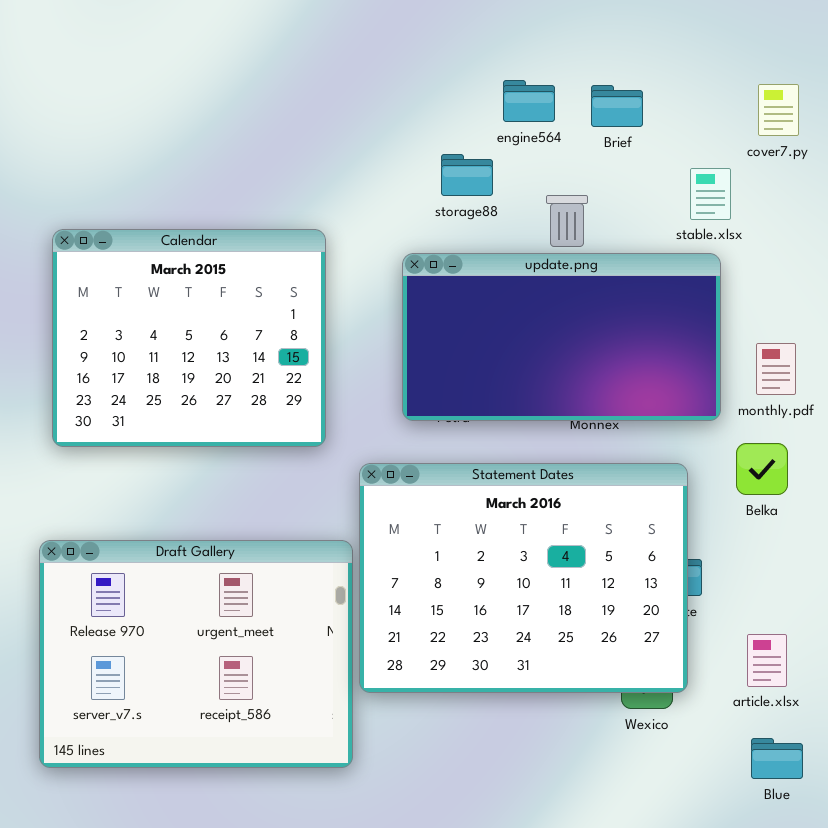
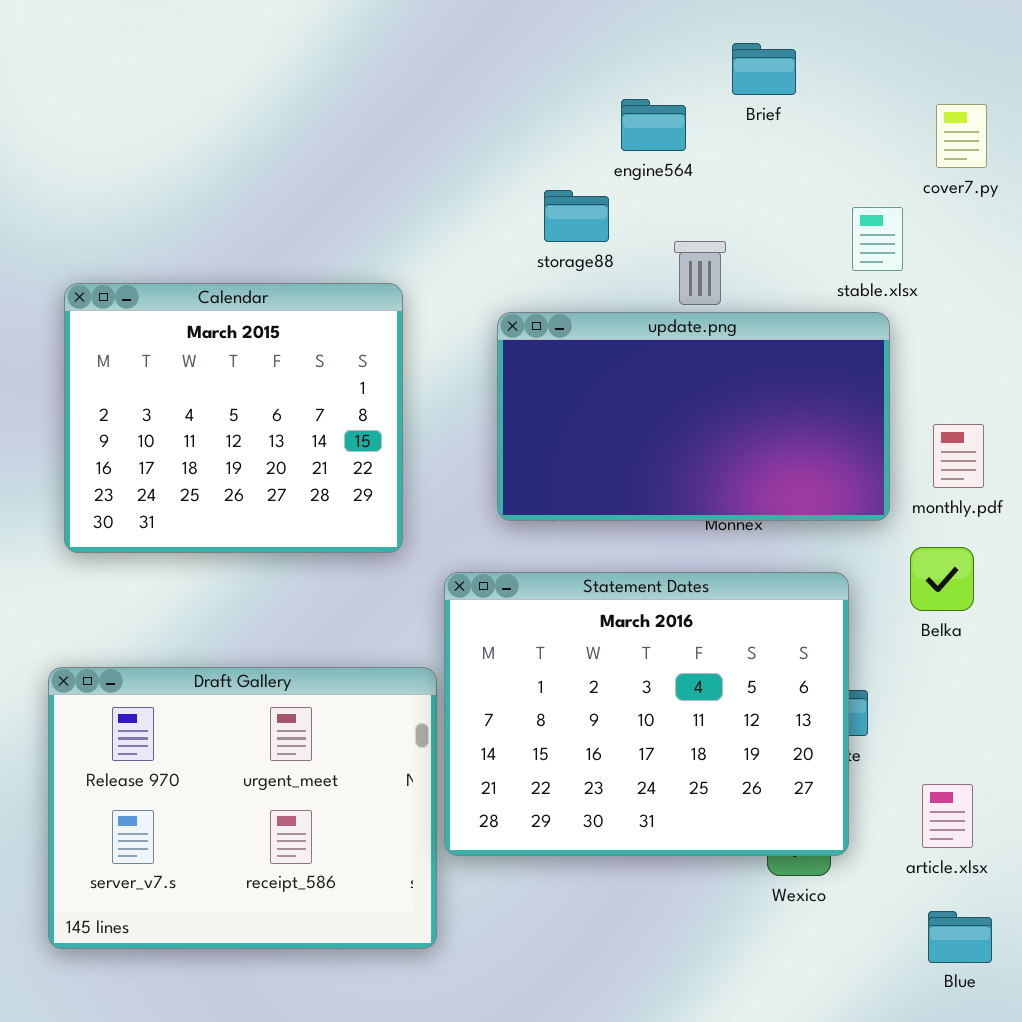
Brief: [591,85,643,127] -> [732,43,796,95], moved

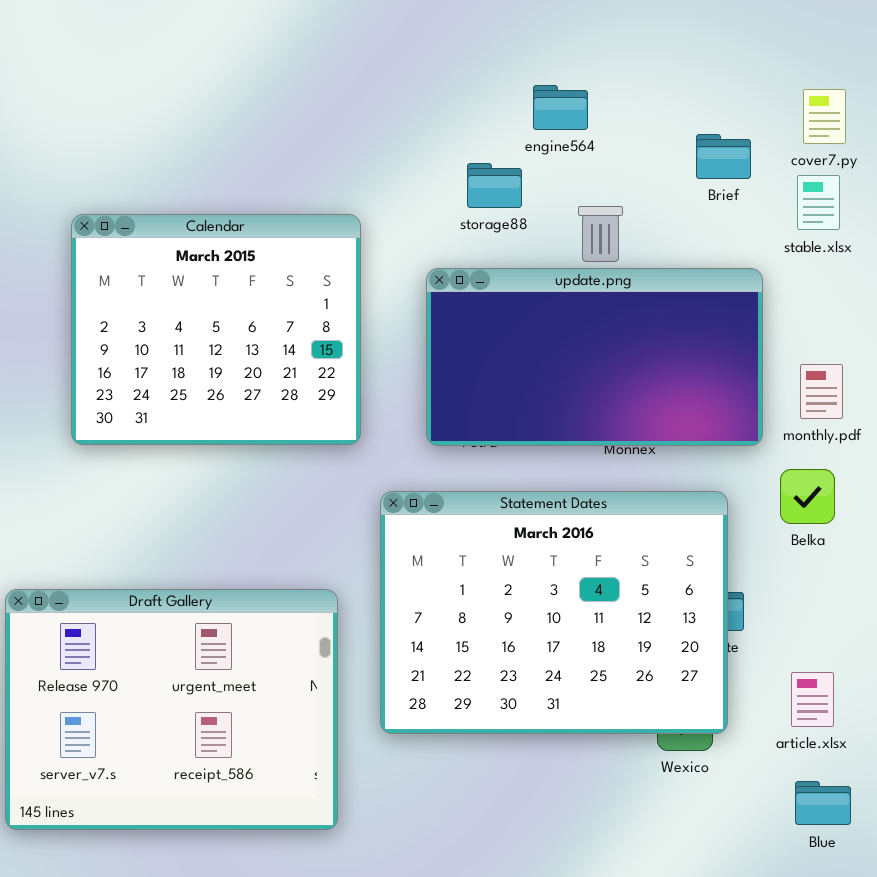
Brief: [732,43,796,95] -> [696,134,751,179], moved
stable.xlsx: [852,207,903,271] -> [797,175,840,230], moved
Calendar: [64,283,403,553] -> [71,214,361,445], moved
Draft Gallery: [48,667,437,949] -> [5,589,338,830], moved

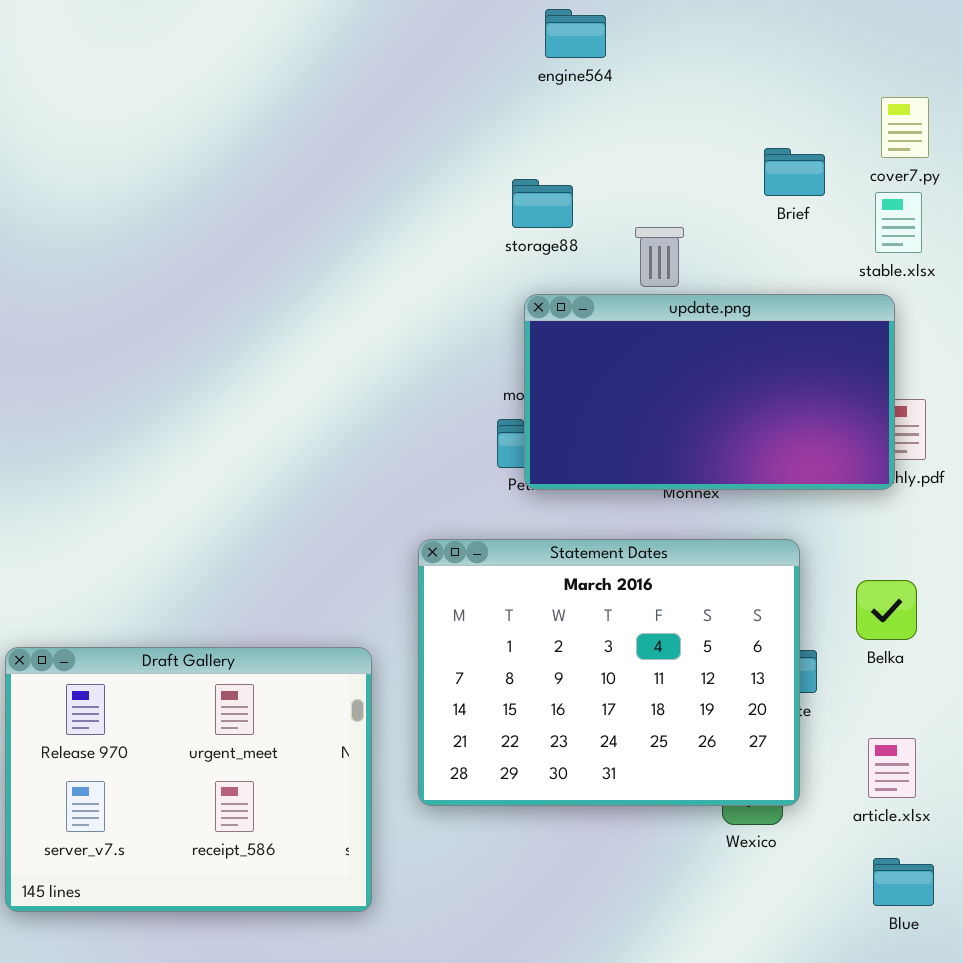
engine564: [533,85,588,130] -> [545,9,606,58], moved
Calendar: [71,214,361,445] -> none, closed
update.png: [426,268,763,446] -> [524,294,895,490], moved
Belka: [780,469,835,524] -> [856,580,917,640], moved

